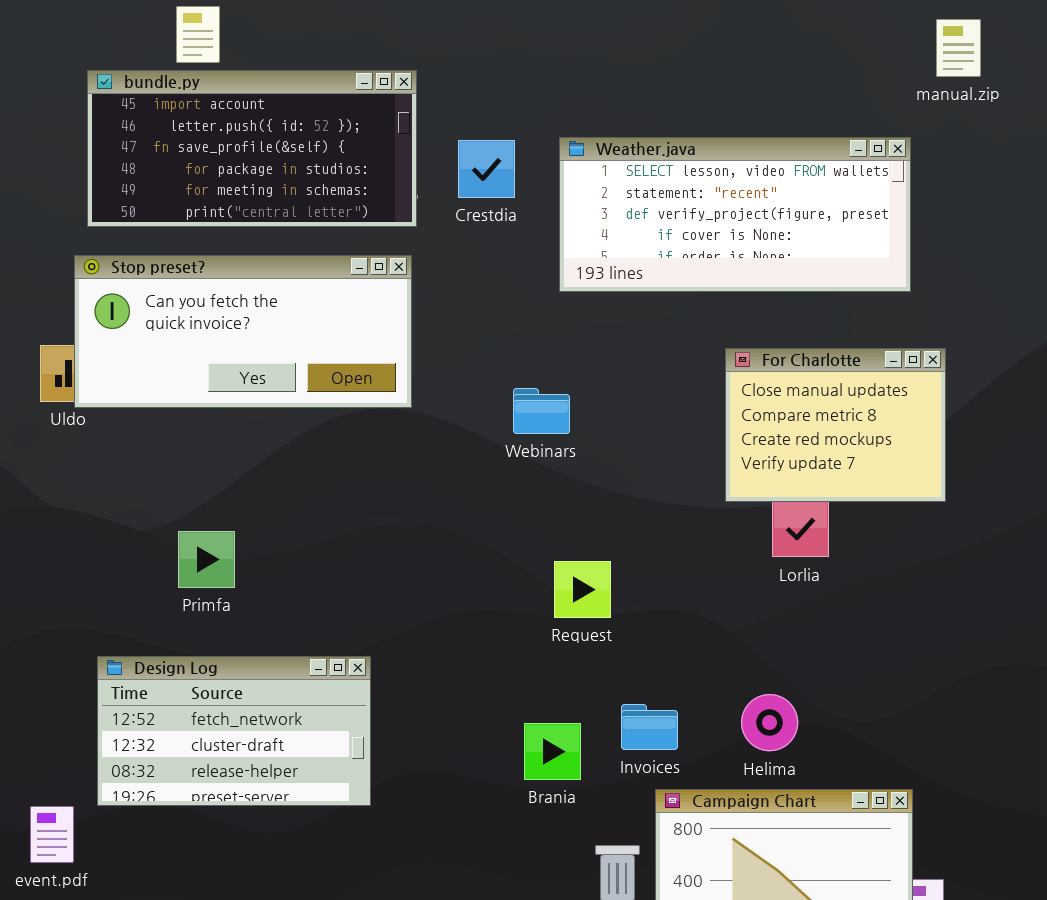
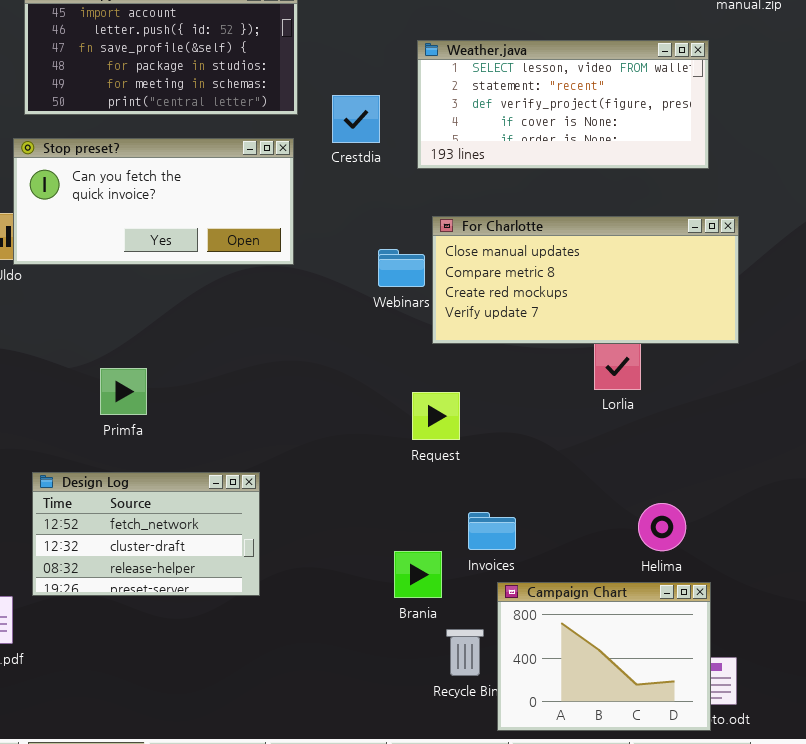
Crestdia: [458,140,515,198] -> [332,95,380,143], moved
For Charlotte: [725,348,946,502] -> [432,216,739,344], resized
Helima: [741,694,798,751] -> [638,503,686,551], moved
Brania: [524,723,581,780] -> [394,551,442,598], moved

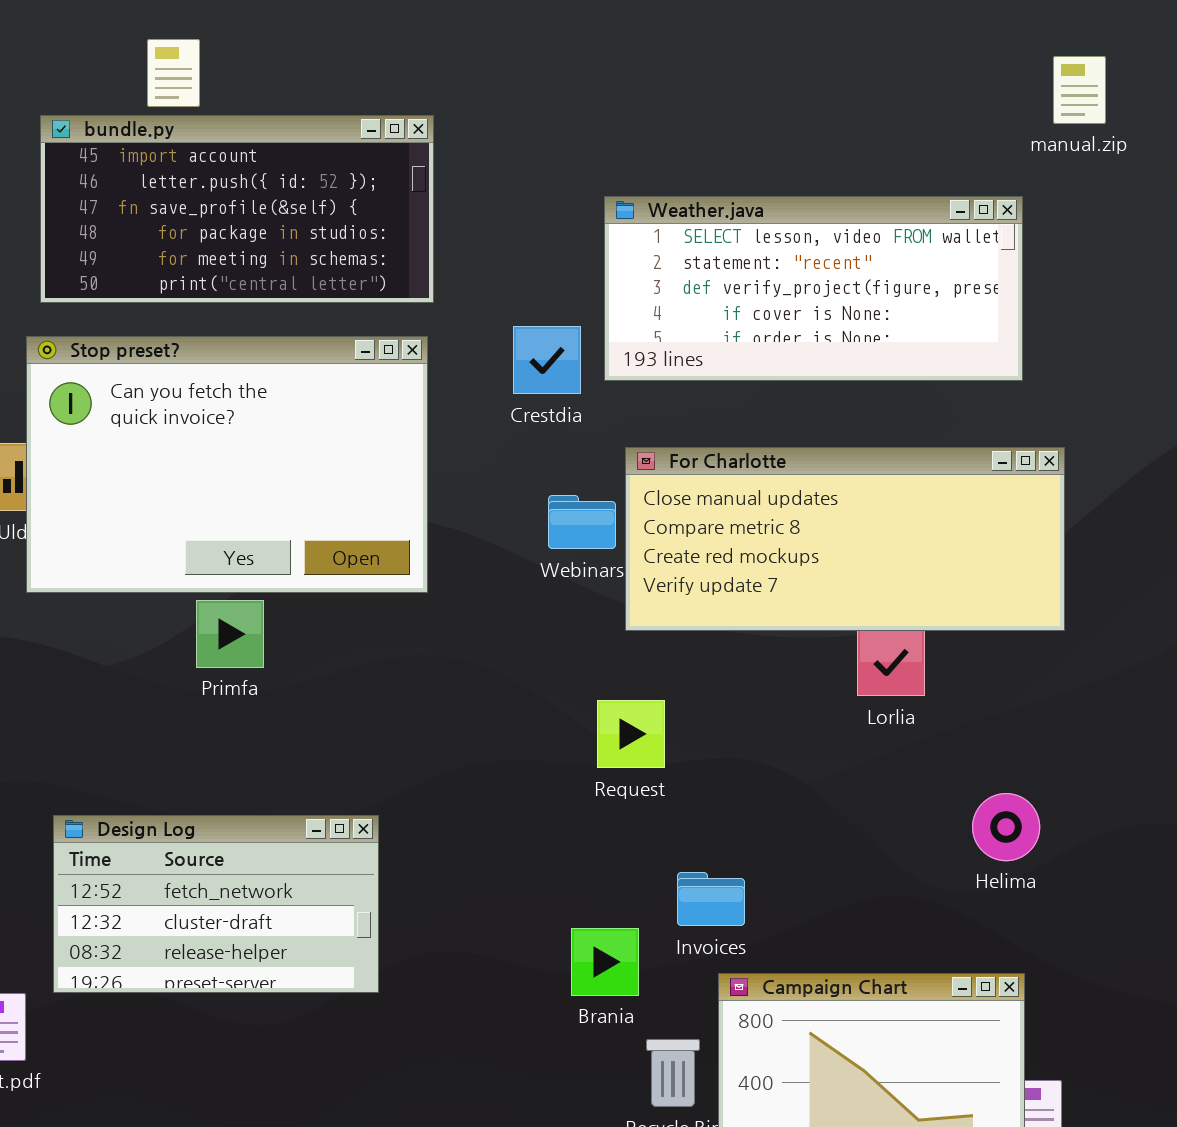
Crestdia: [332,95,380,143] -> [513,326,581,394], moved
Stop preset?: [13,138,294,265] -> [26,336,428,593], resized
Primfa: [100,368,147,415] -> [196,600,264,668], moved
Helima: [638,503,686,551] -> [972,793,1040,861], moved

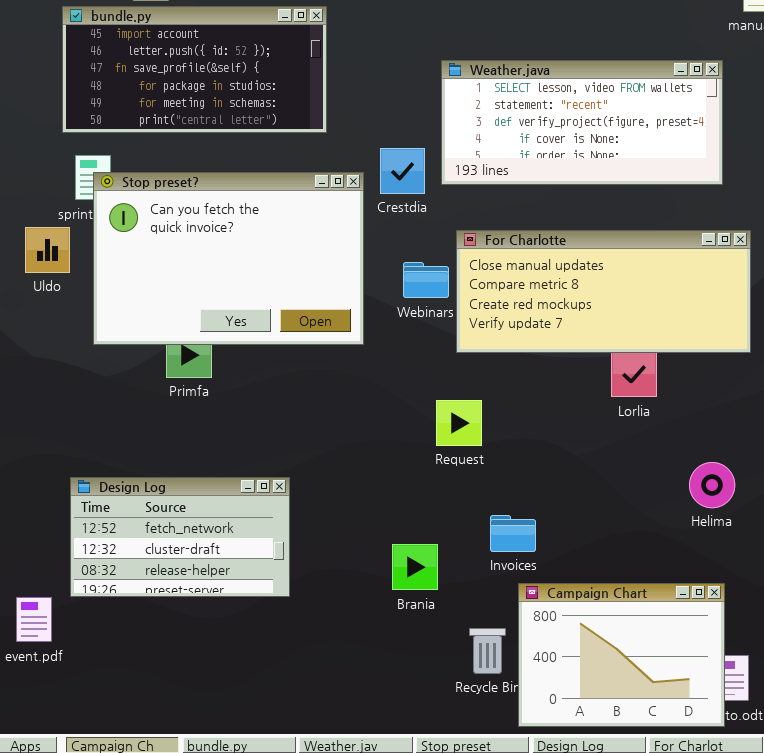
Stop preset?: [26,336,428,593] -> [93,172,364,345], moved
Brania: [571,928,639,996] -> [392,544,438,590], moved

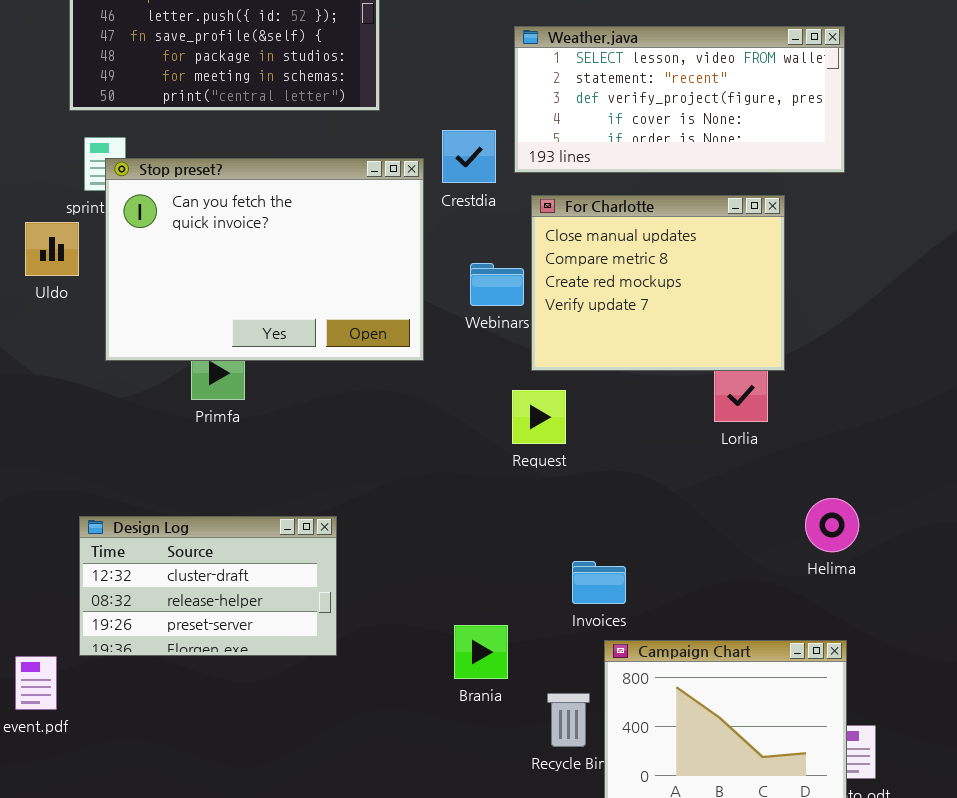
For Charlotte: [456,230,751,353] -> [531,195,785,371], resized
Request: [436,400,482,446] -> [512,390,566,444], moved
Design Log: [70,477,290,597] -> [79,516,337,656], scrolled down 1 row
Brania: [392,544,438,590] -> [454,625,508,679], moved

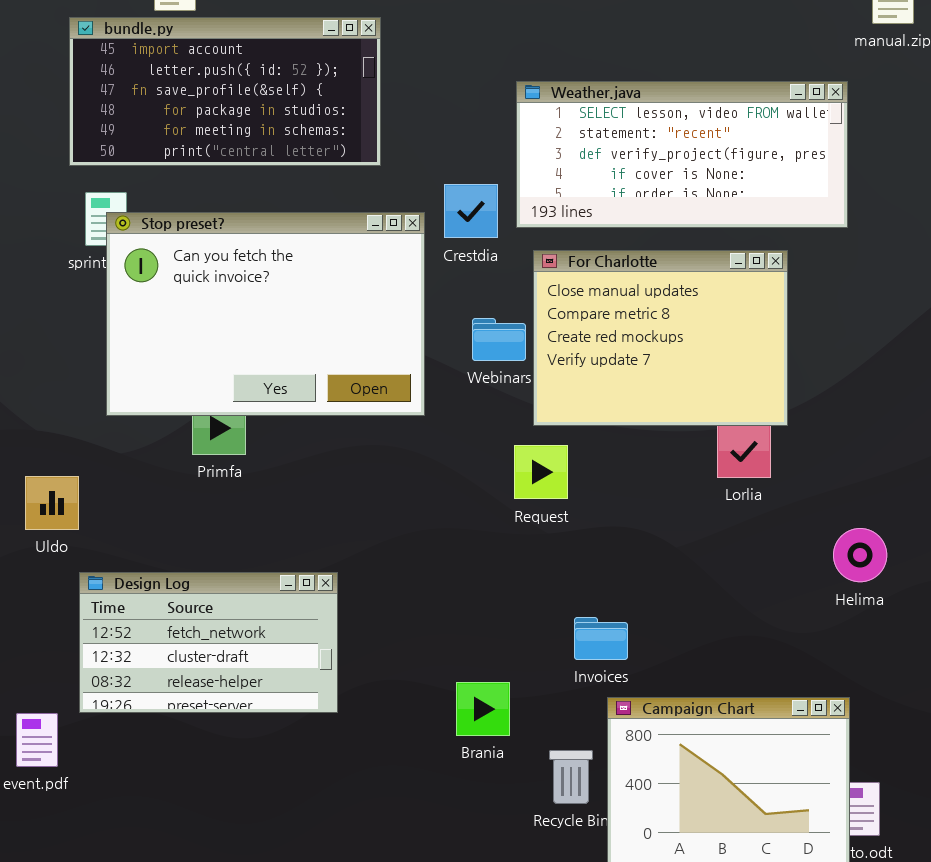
Uldo: [25,222,79,276] -> [25,476,79,530], moved
Helima: [805,498,859,552] -> [833,528,887,582], moved
Design Log: [79,516,337,656] -> [79,572,338,713], scrolled up 1 row

